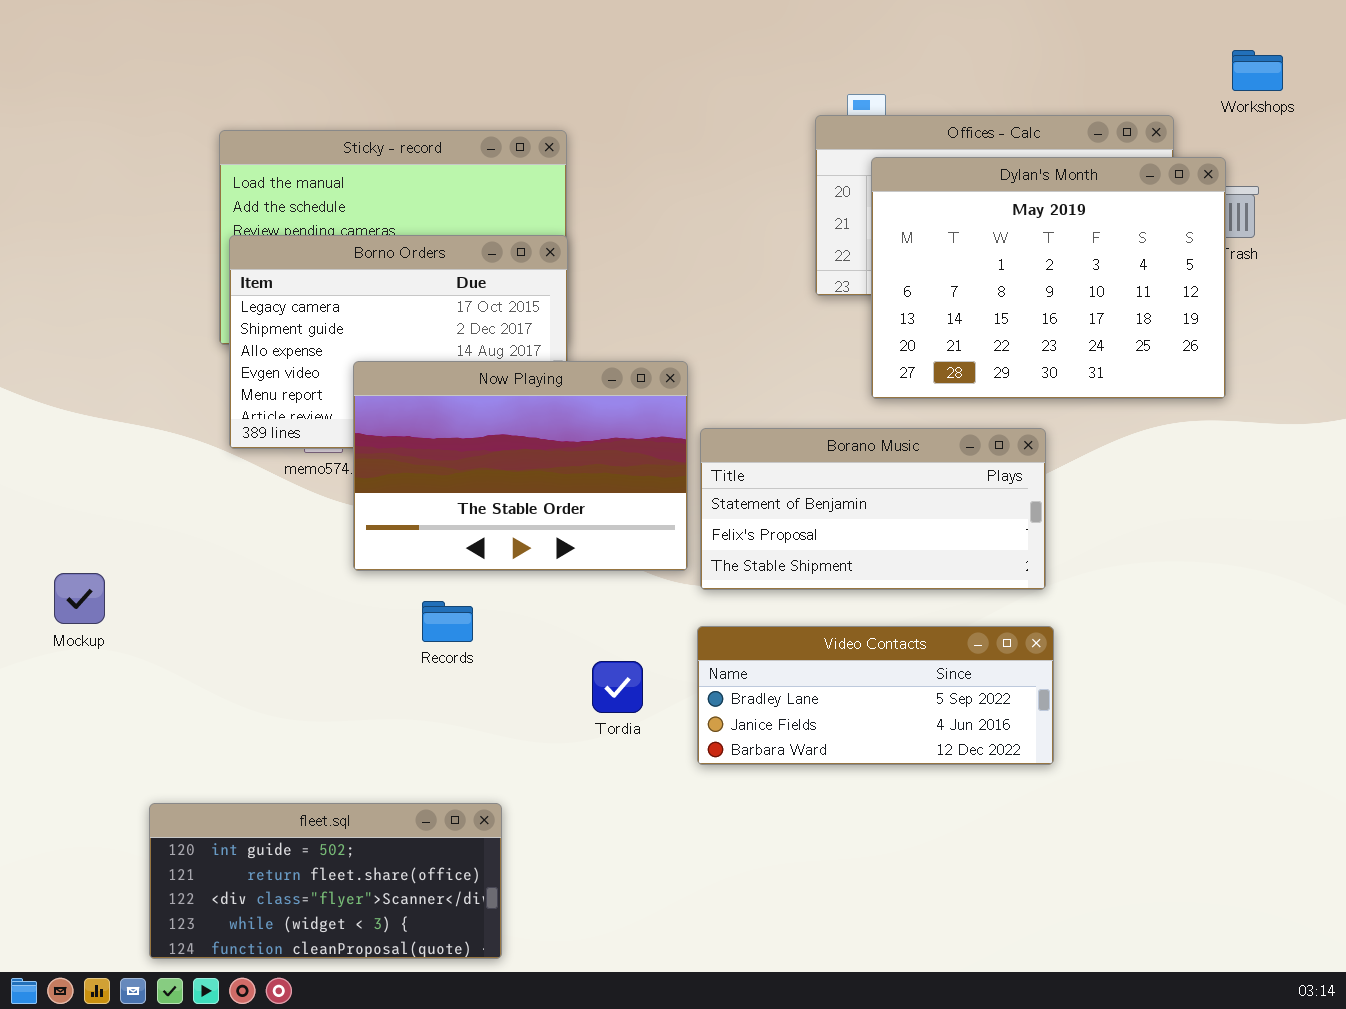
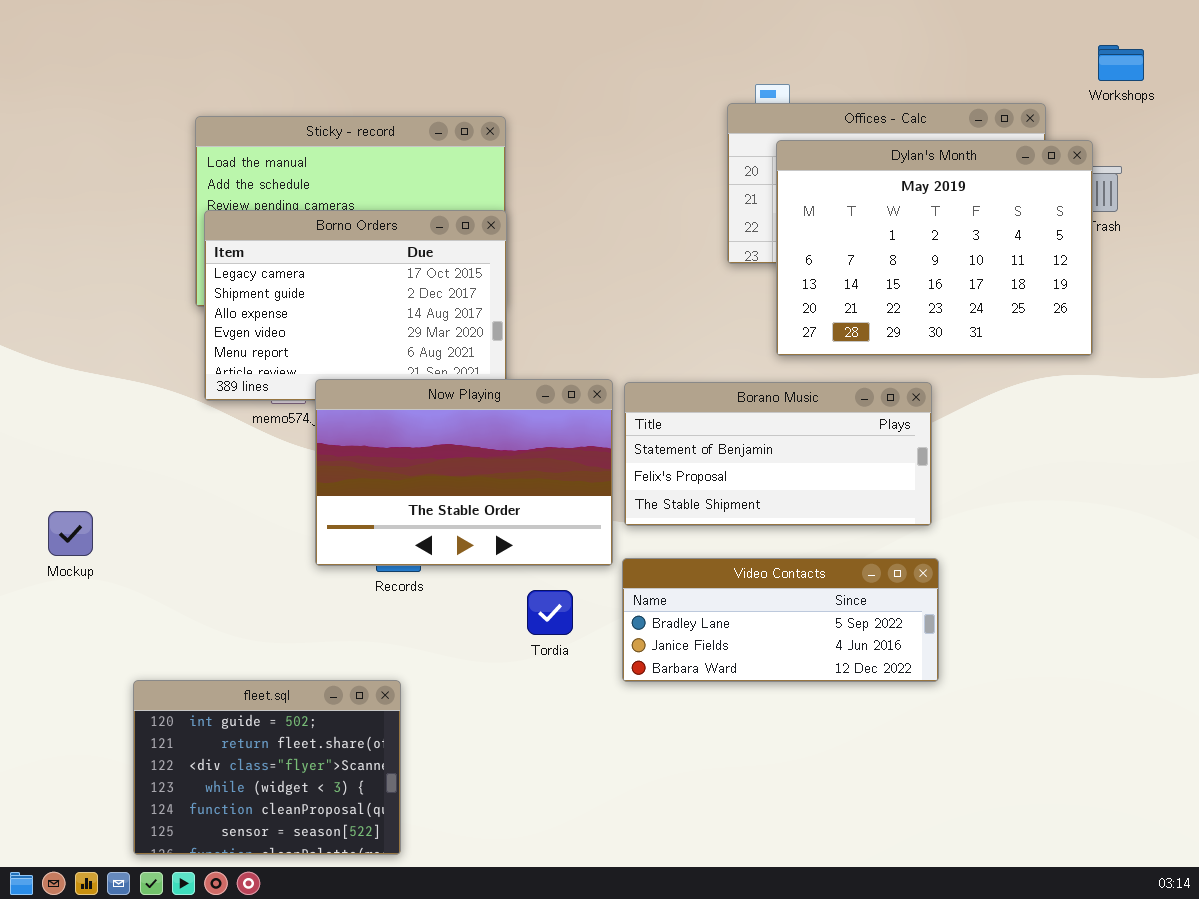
Now Playing: [353,361,688,571] -> [315,379,613,566], moved
fleet.sql: [149,803,502,959] -> [133,680,401,855], resized

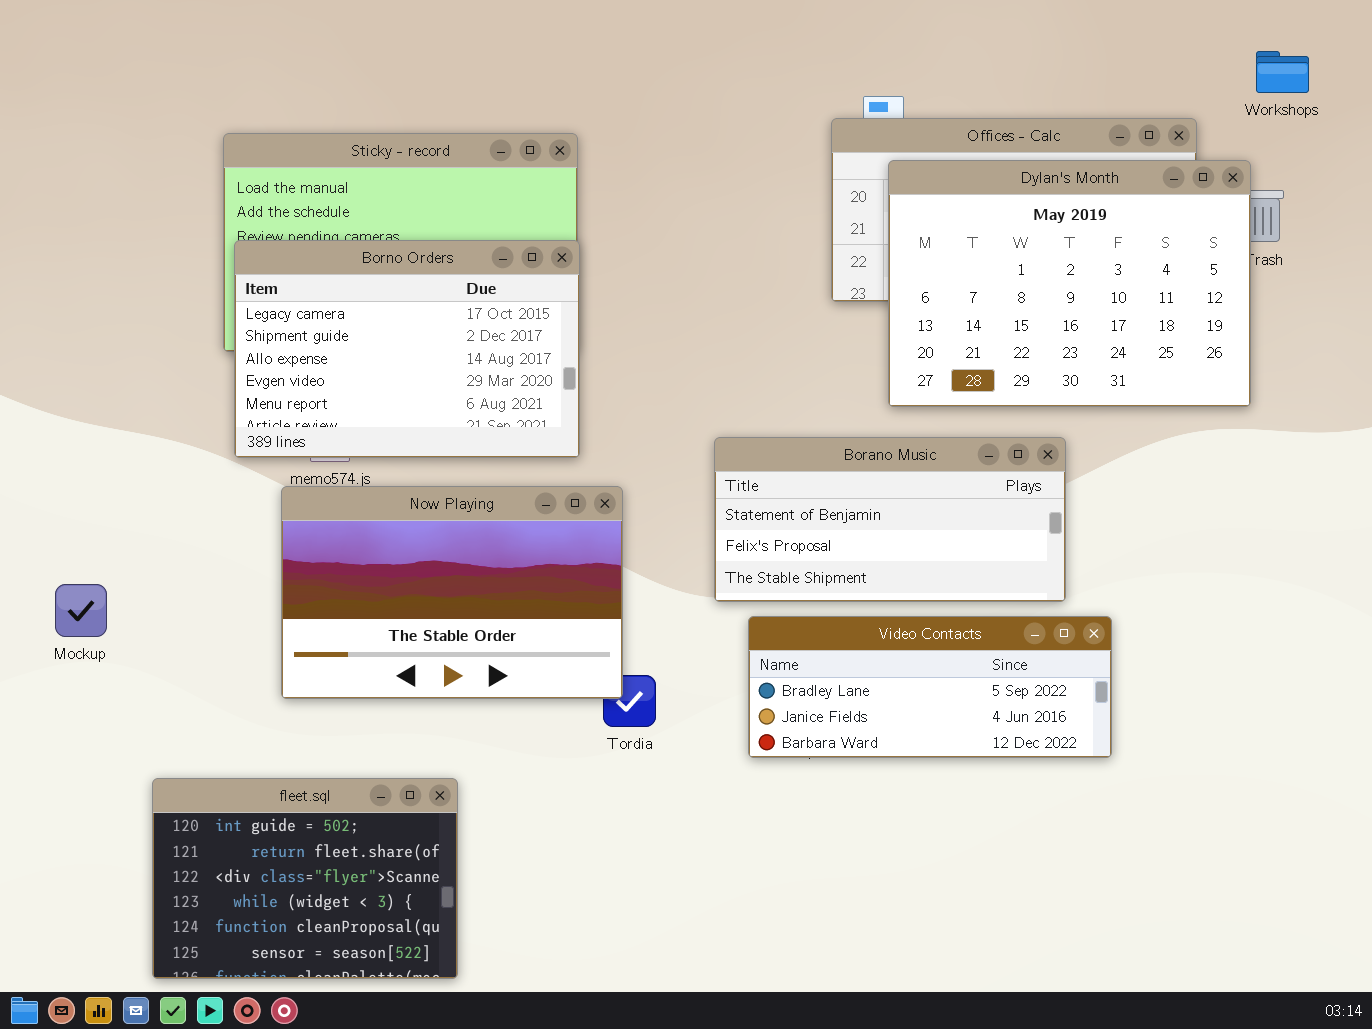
Now Playing: [315,379,613,566] -> [281,486,623,699], moved
Video Contacts: [622,558,939,682] -> [748,616,1112,758], moved

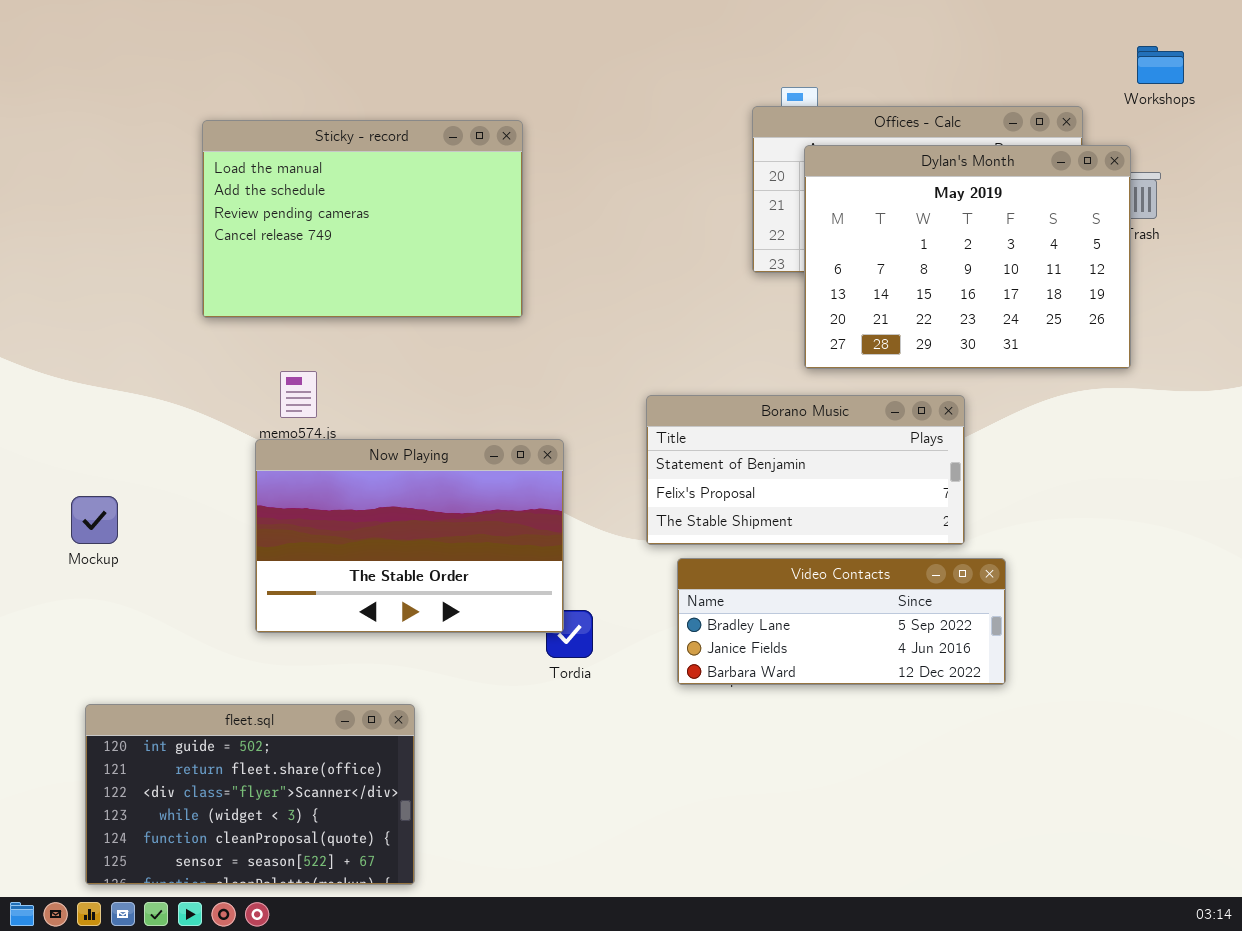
Borno Orders: [234,240,580,458] -> none, closed
Mockup: [55,584,107,637] -> [71,496,118,544], moved
fleet.sql: [152,778,458,979] -> [85,704,415,885], resized

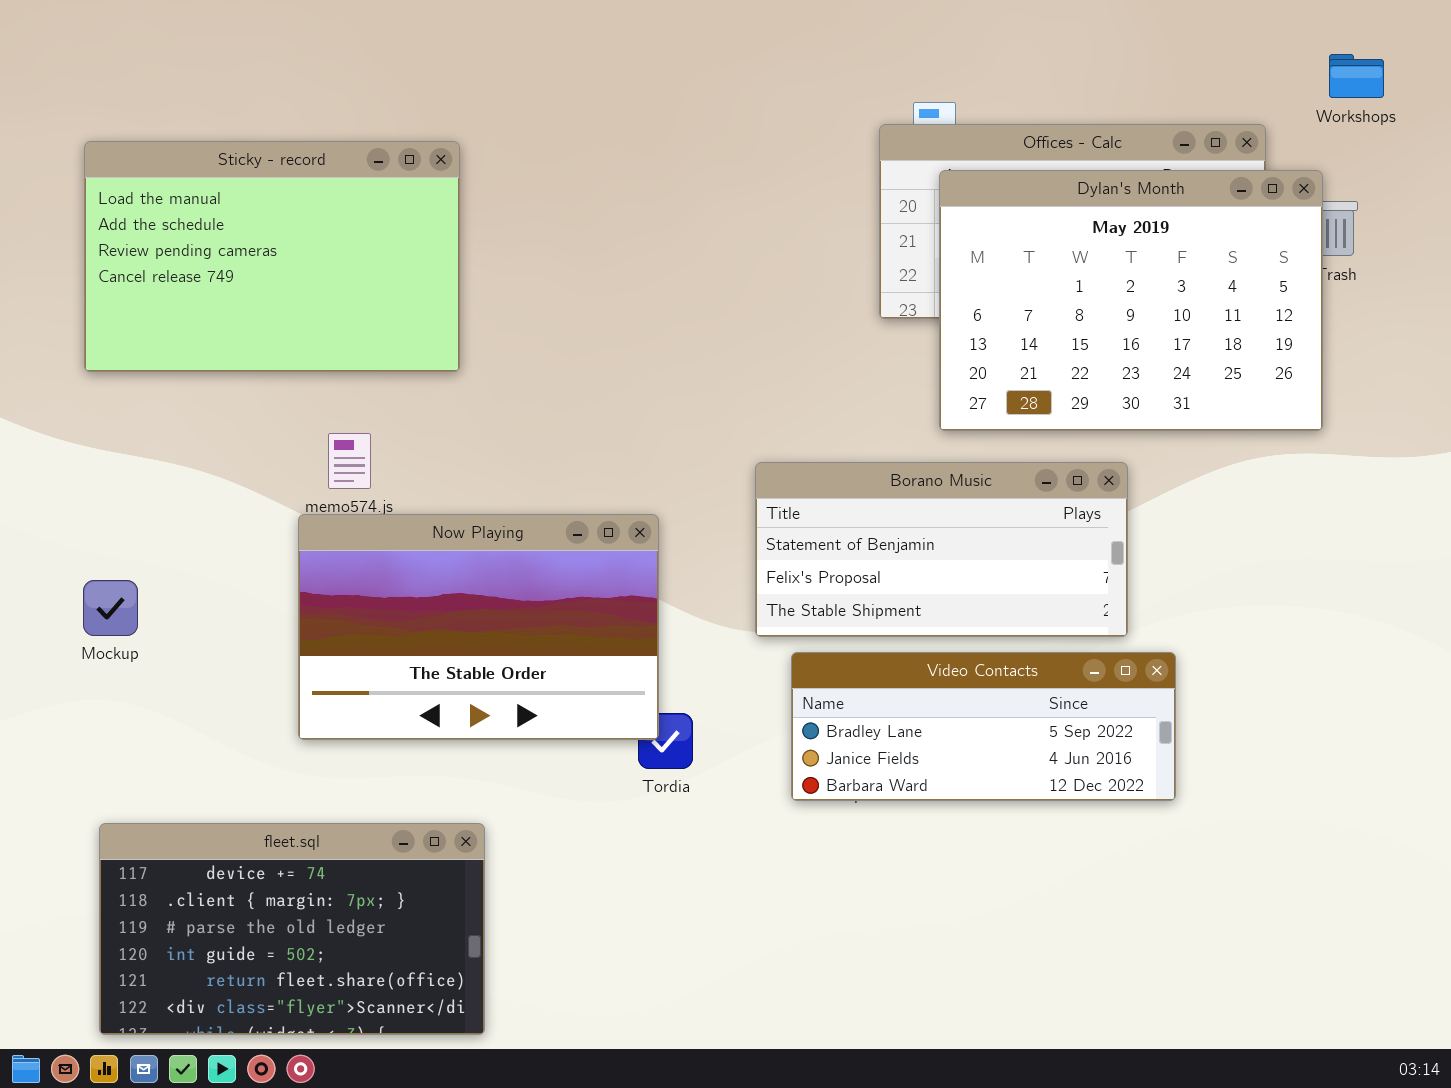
Sticky - record: [202,120,523,318] -> [84,141,460,372], moved
fleet.sql: [85,704,415,885] -> [99,823,485,1035], scrolled up 3 rows

